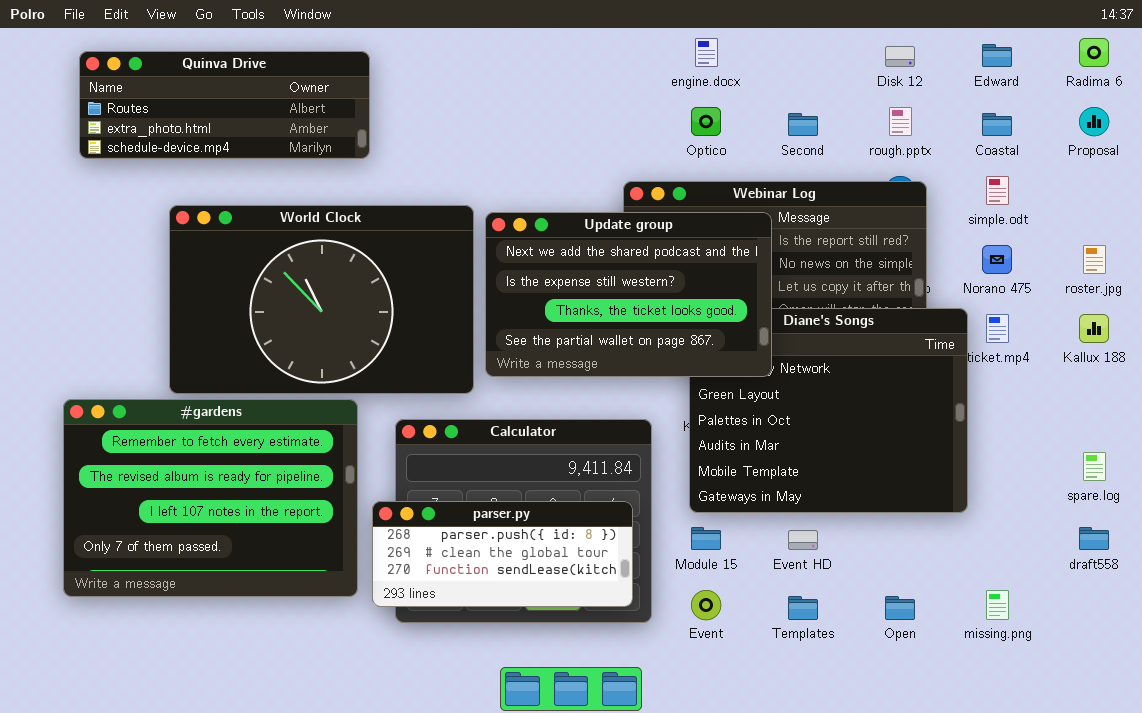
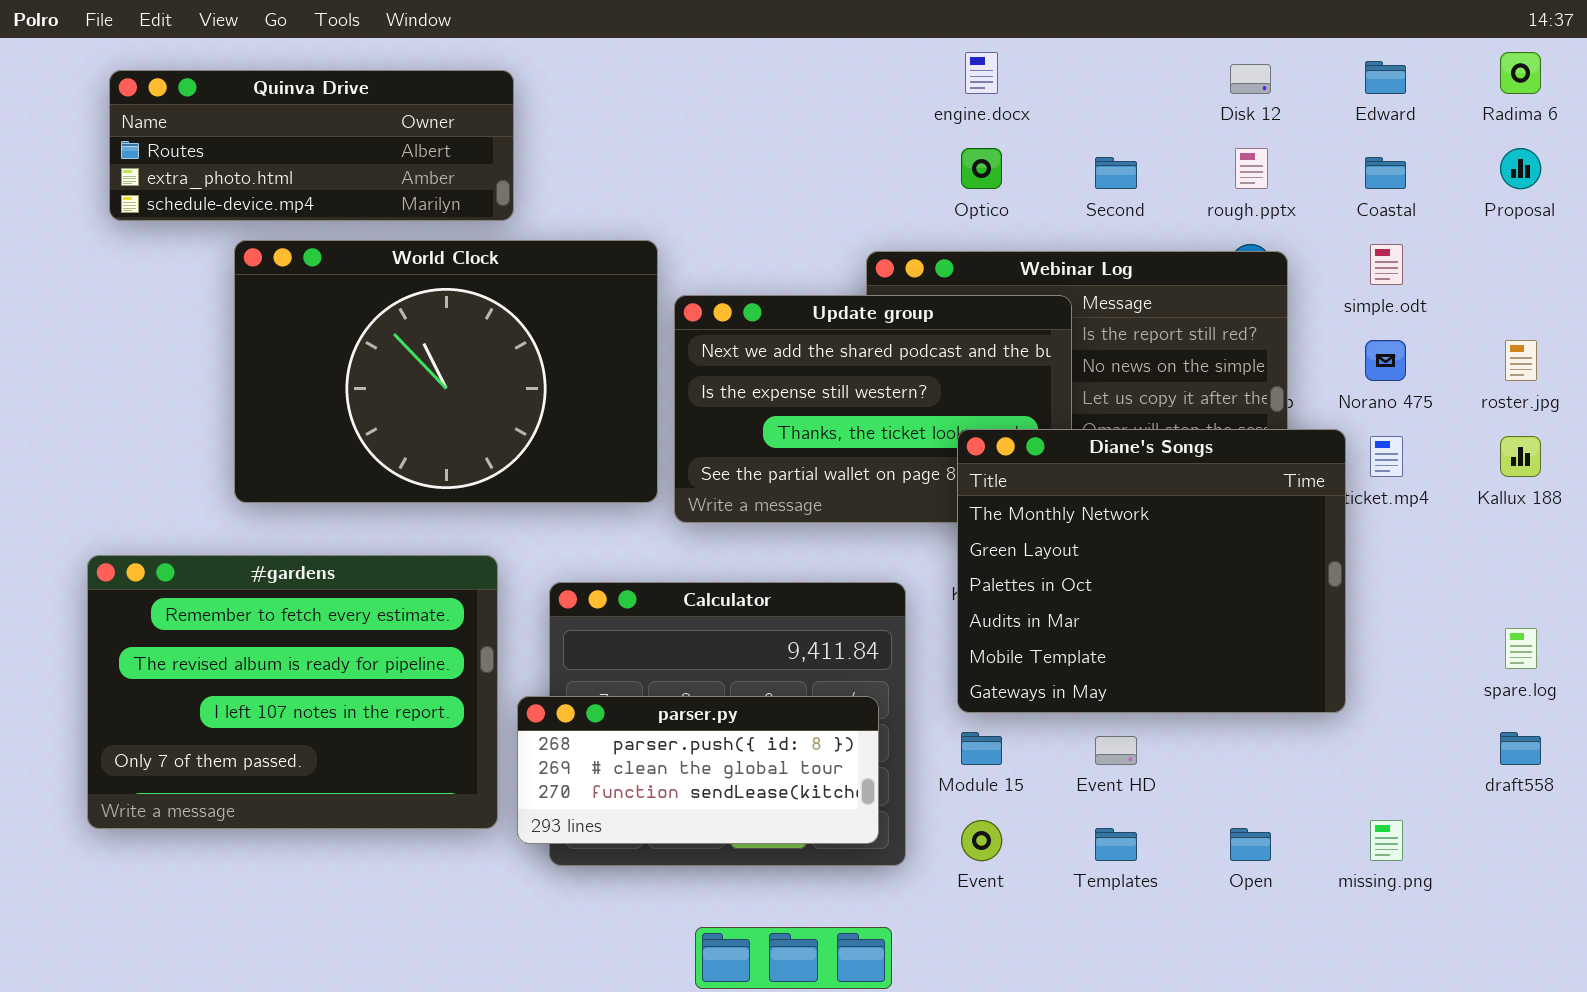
World Clock: [169,205,474,394] -> [234,240,658,503], moved
Diane's Songs: [689,308,968,513] -> [957,429,1346,713], raised

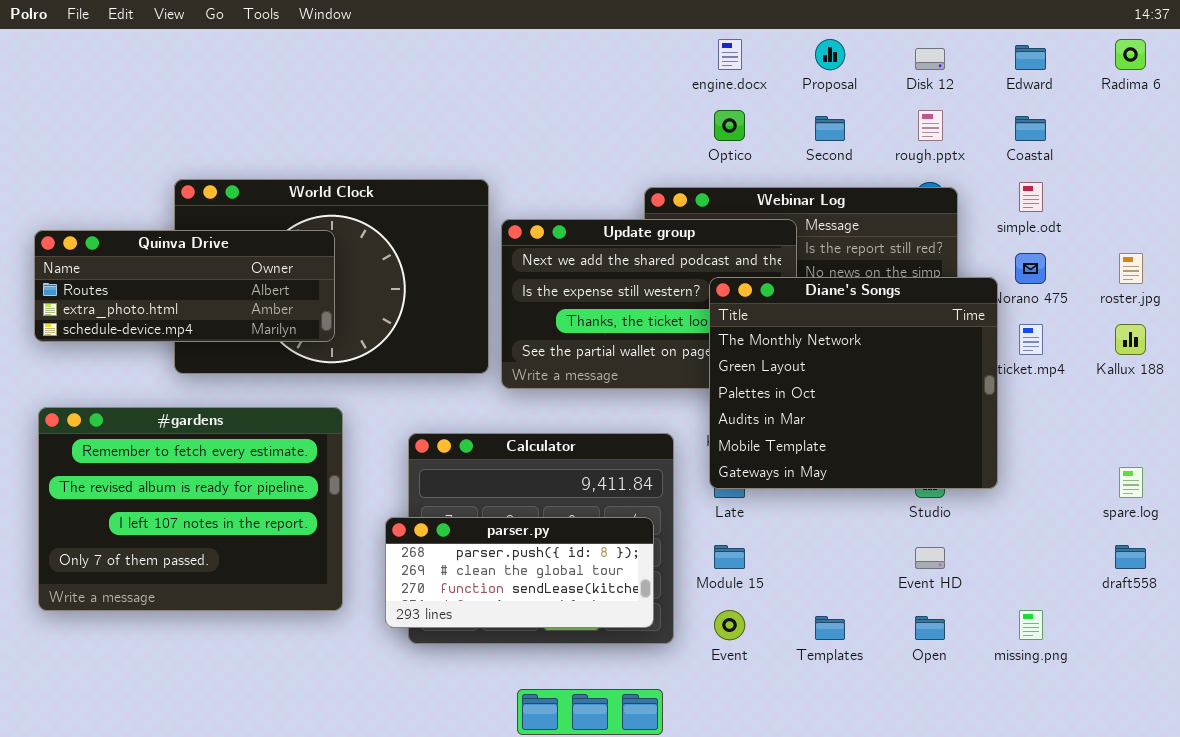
Quinva Drive: [109,70,514,221] -> [34,230,335,342], moved
Proposal: [1500,148,1541,189] -> [815,39,845,70], moved
Diane's Songs: [957,429,1346,713] -> [709,277,998,489], moved
#gardens: [87,555,498,829] -> [38,407,343,611], moved
Event HD: [1095,736,1137,765] -> [915,547,945,569], moved

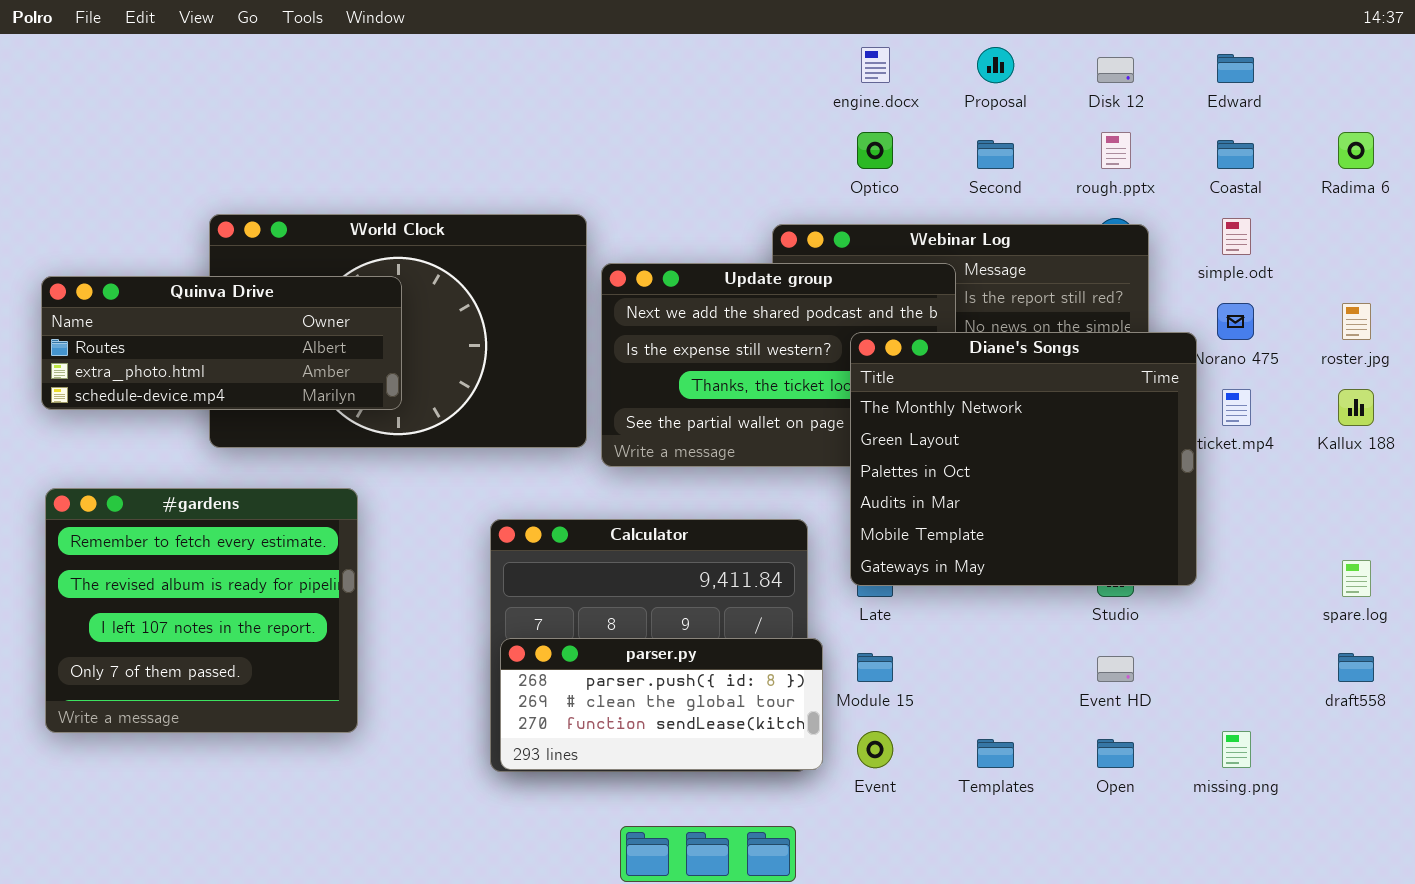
Radima 6: [1115,39,1146,70] -> [1338,132,1374,169], moved
#gardens: [38,407,343,611] -> [45,488,358,733], resized
parser.py: [385,517,654,628] -> [500,638,823,770], moved

